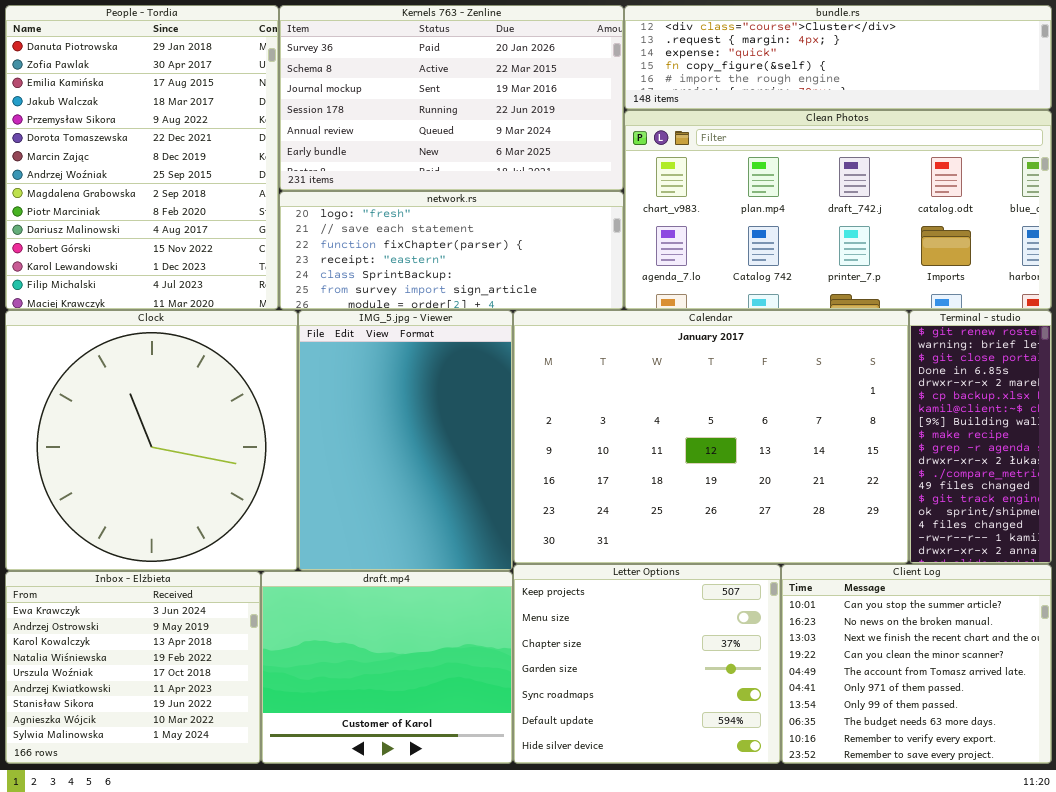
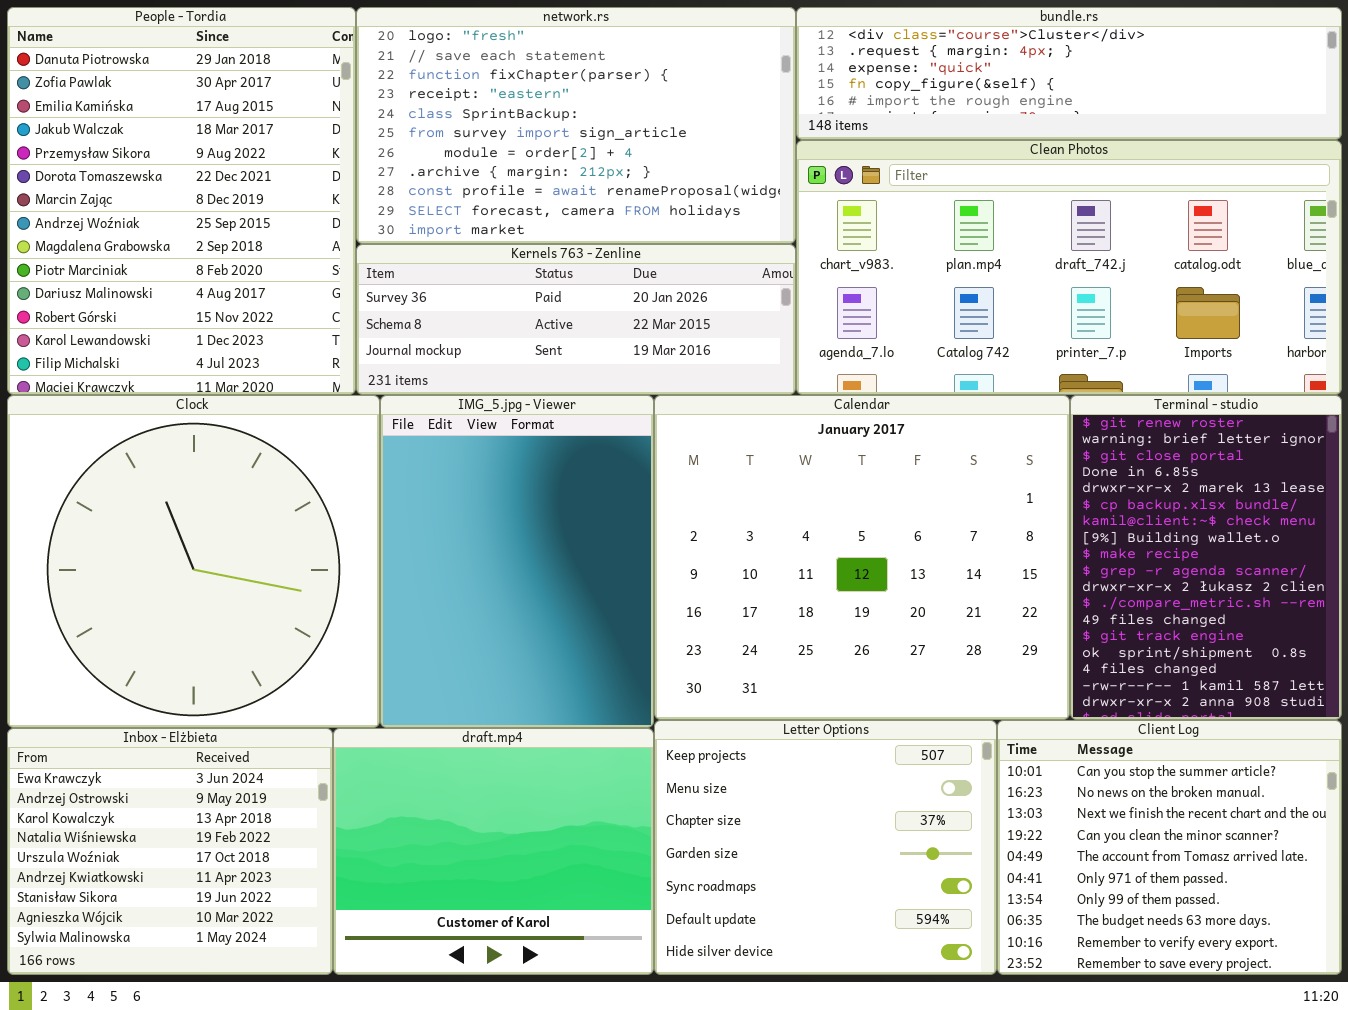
Kernels 763 - Zenline: [279,5,624,191] -> [356,244,796,395], moved, resized
network.rs: [279,191,624,310] -> [356,7,796,244], moved, resized
Calendar: [513,310,909,564] -> [654,395,1070,720], resized
Terminal - studio: [909,310,1052,564] -> [1070,395,1342,720], resized

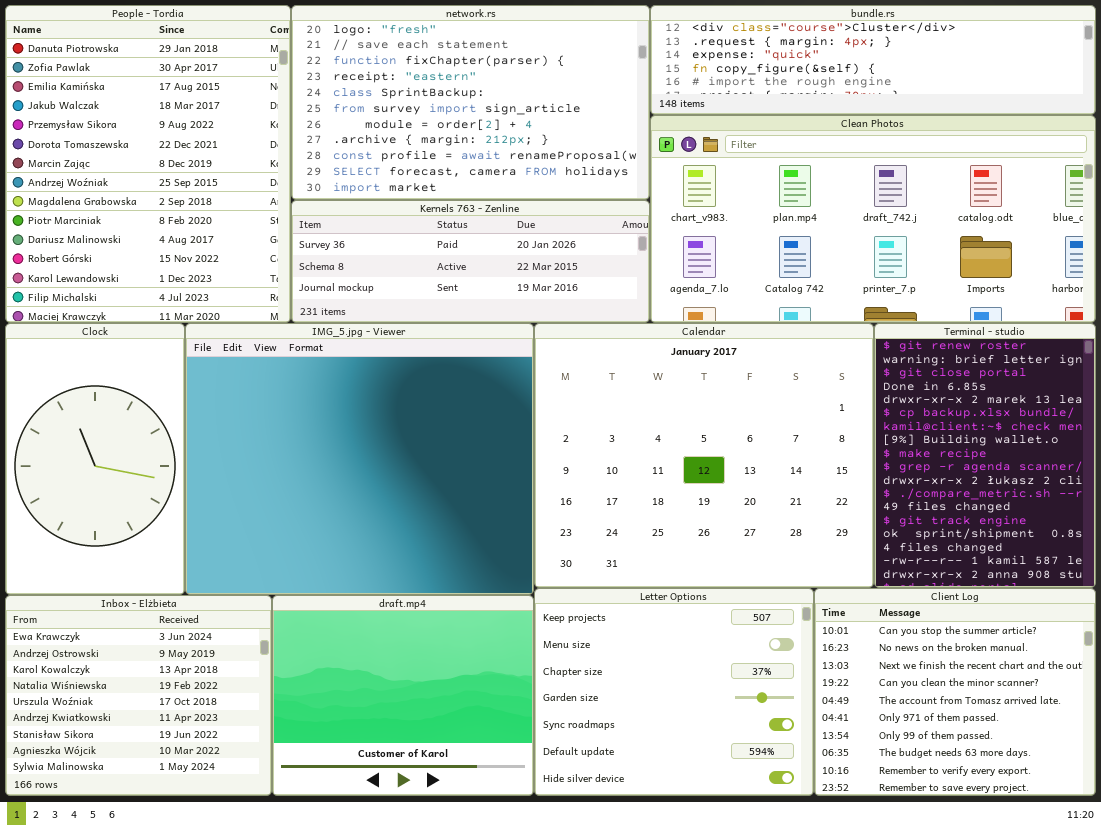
Clock: [7,395,380,728] -> [5,323,185,595], resized
IMG_5.jpg - Viewer: [380,395,654,728] -> [185,323,534,595], resized

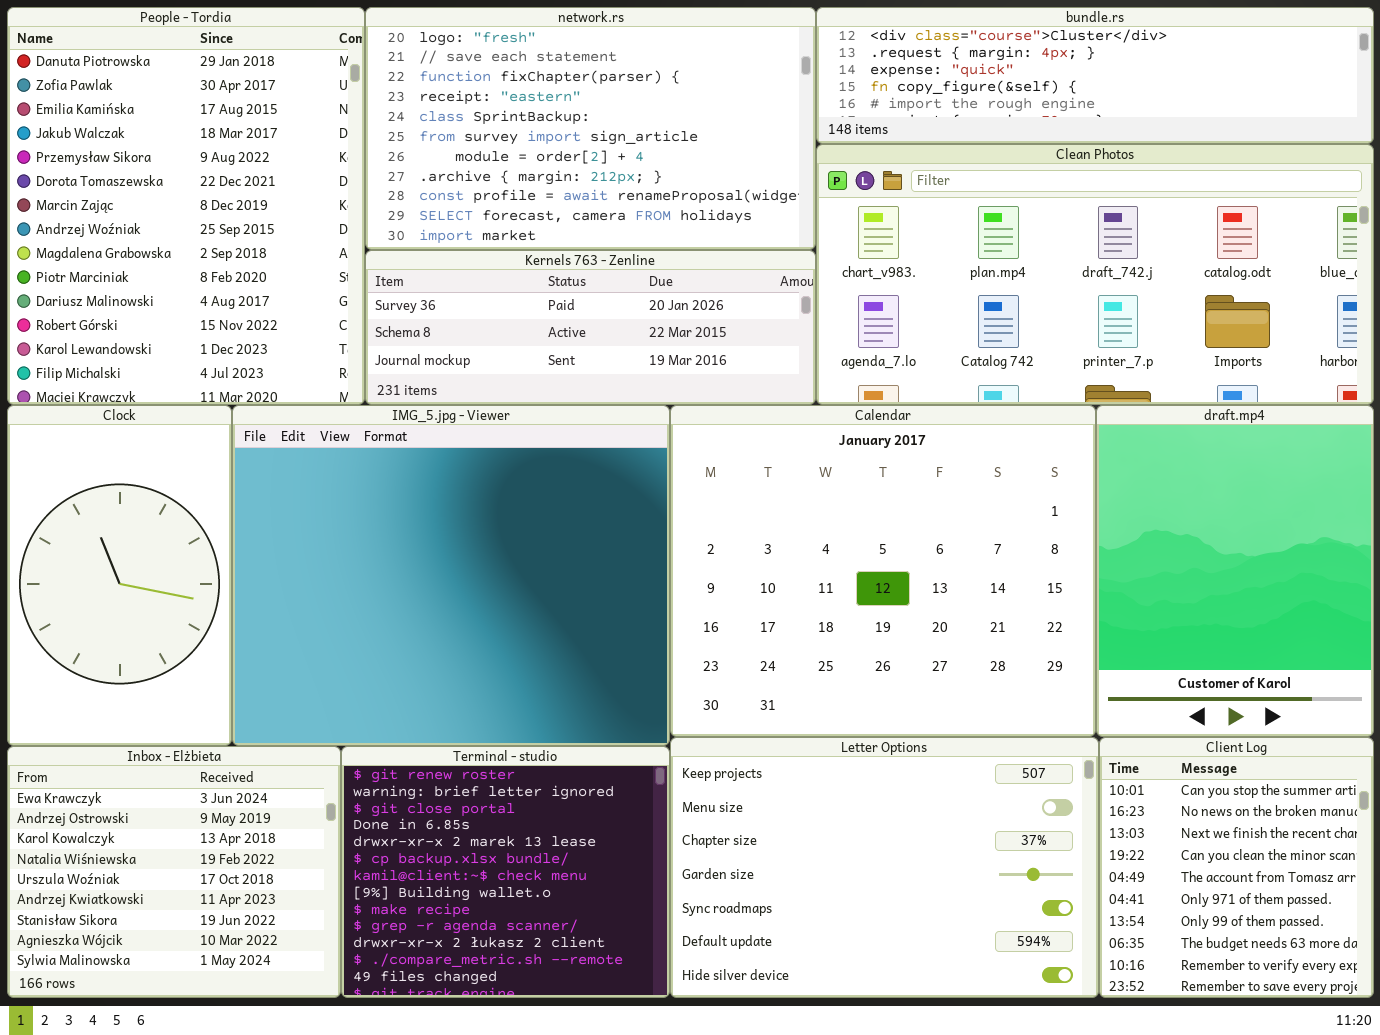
Terminal - studio: [874,323,1096,588] -> [341,746,670,998], moved, resized
Letter Options: [534,588,814,796] -> [670,737,1099,998], resized
Client Log: [814,588,1096,796] -> [1099,737,1374,998], resized
draft.mp4: [272,595,534,796] -> [1096,405,1374,737], moved, resized

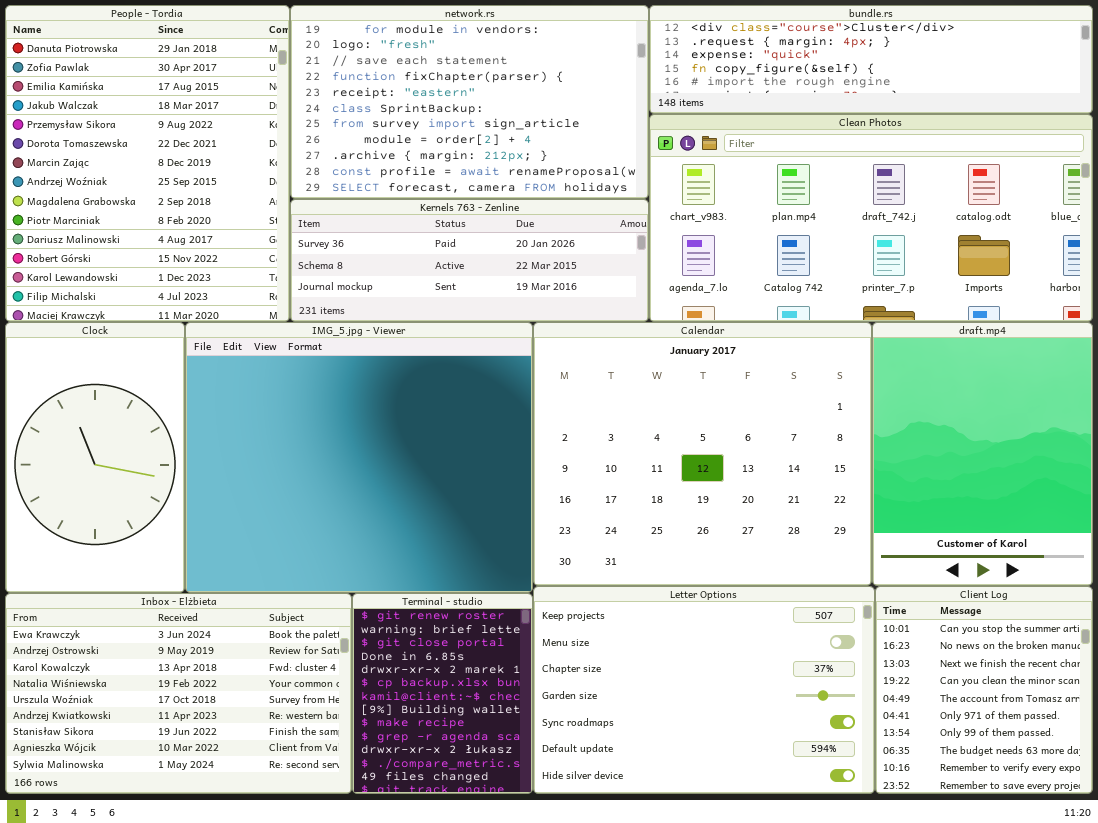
network.rs: [365,7,816,250] -> [290,5,649,199], scrolled up 1 row
Inbox - Elżbieta: [7,746,341,998] -> [5,593,352,794], resized
Terminal - studio: [341,746,670,998] -> [352,593,533,794], resized

